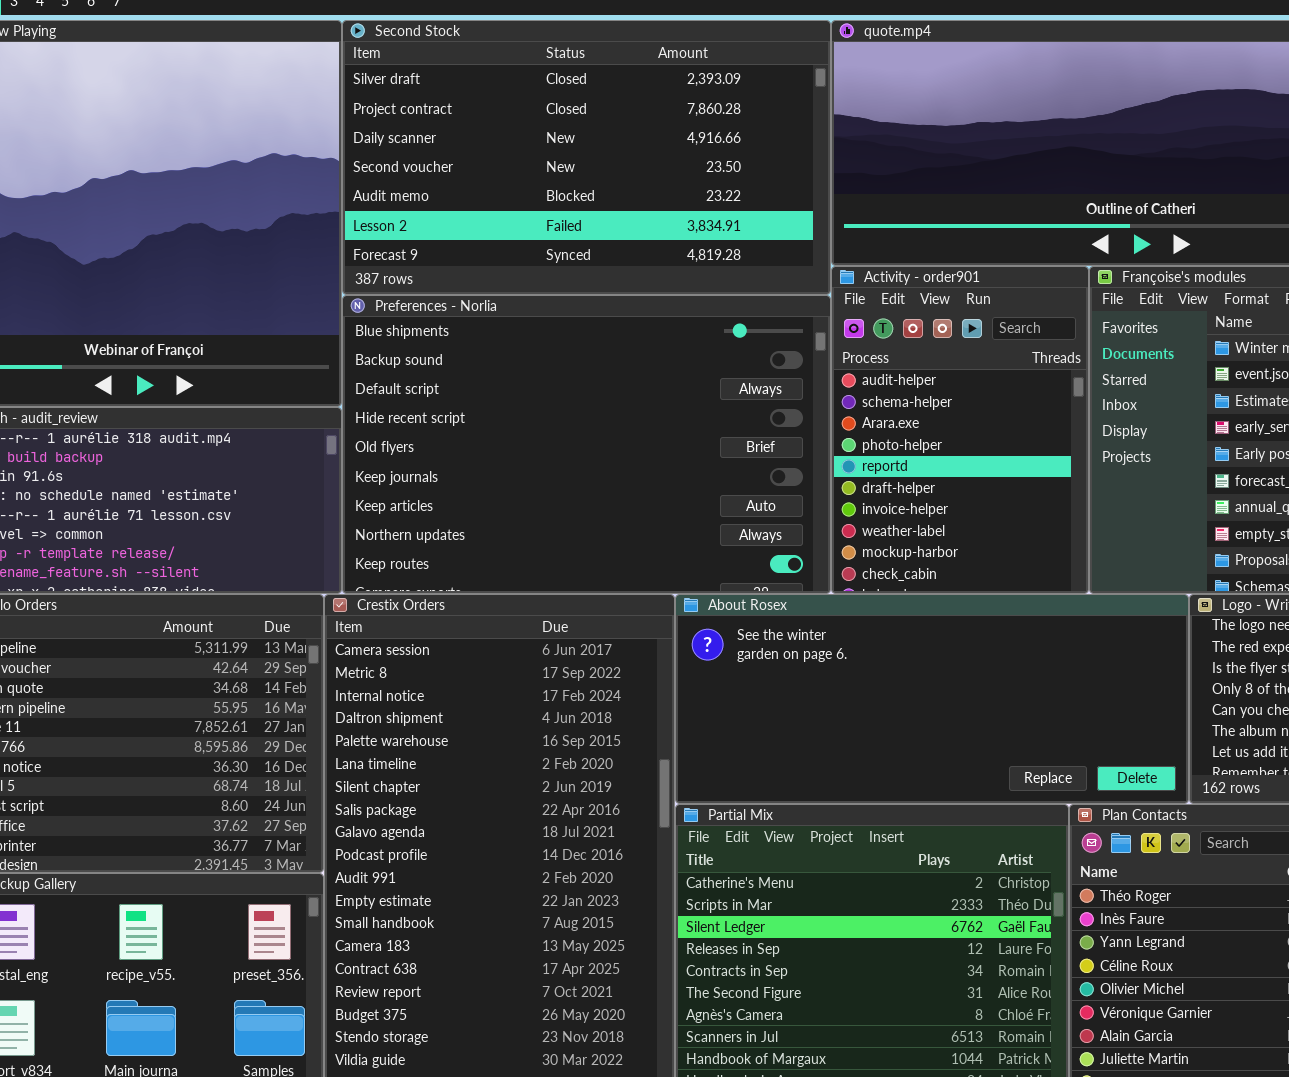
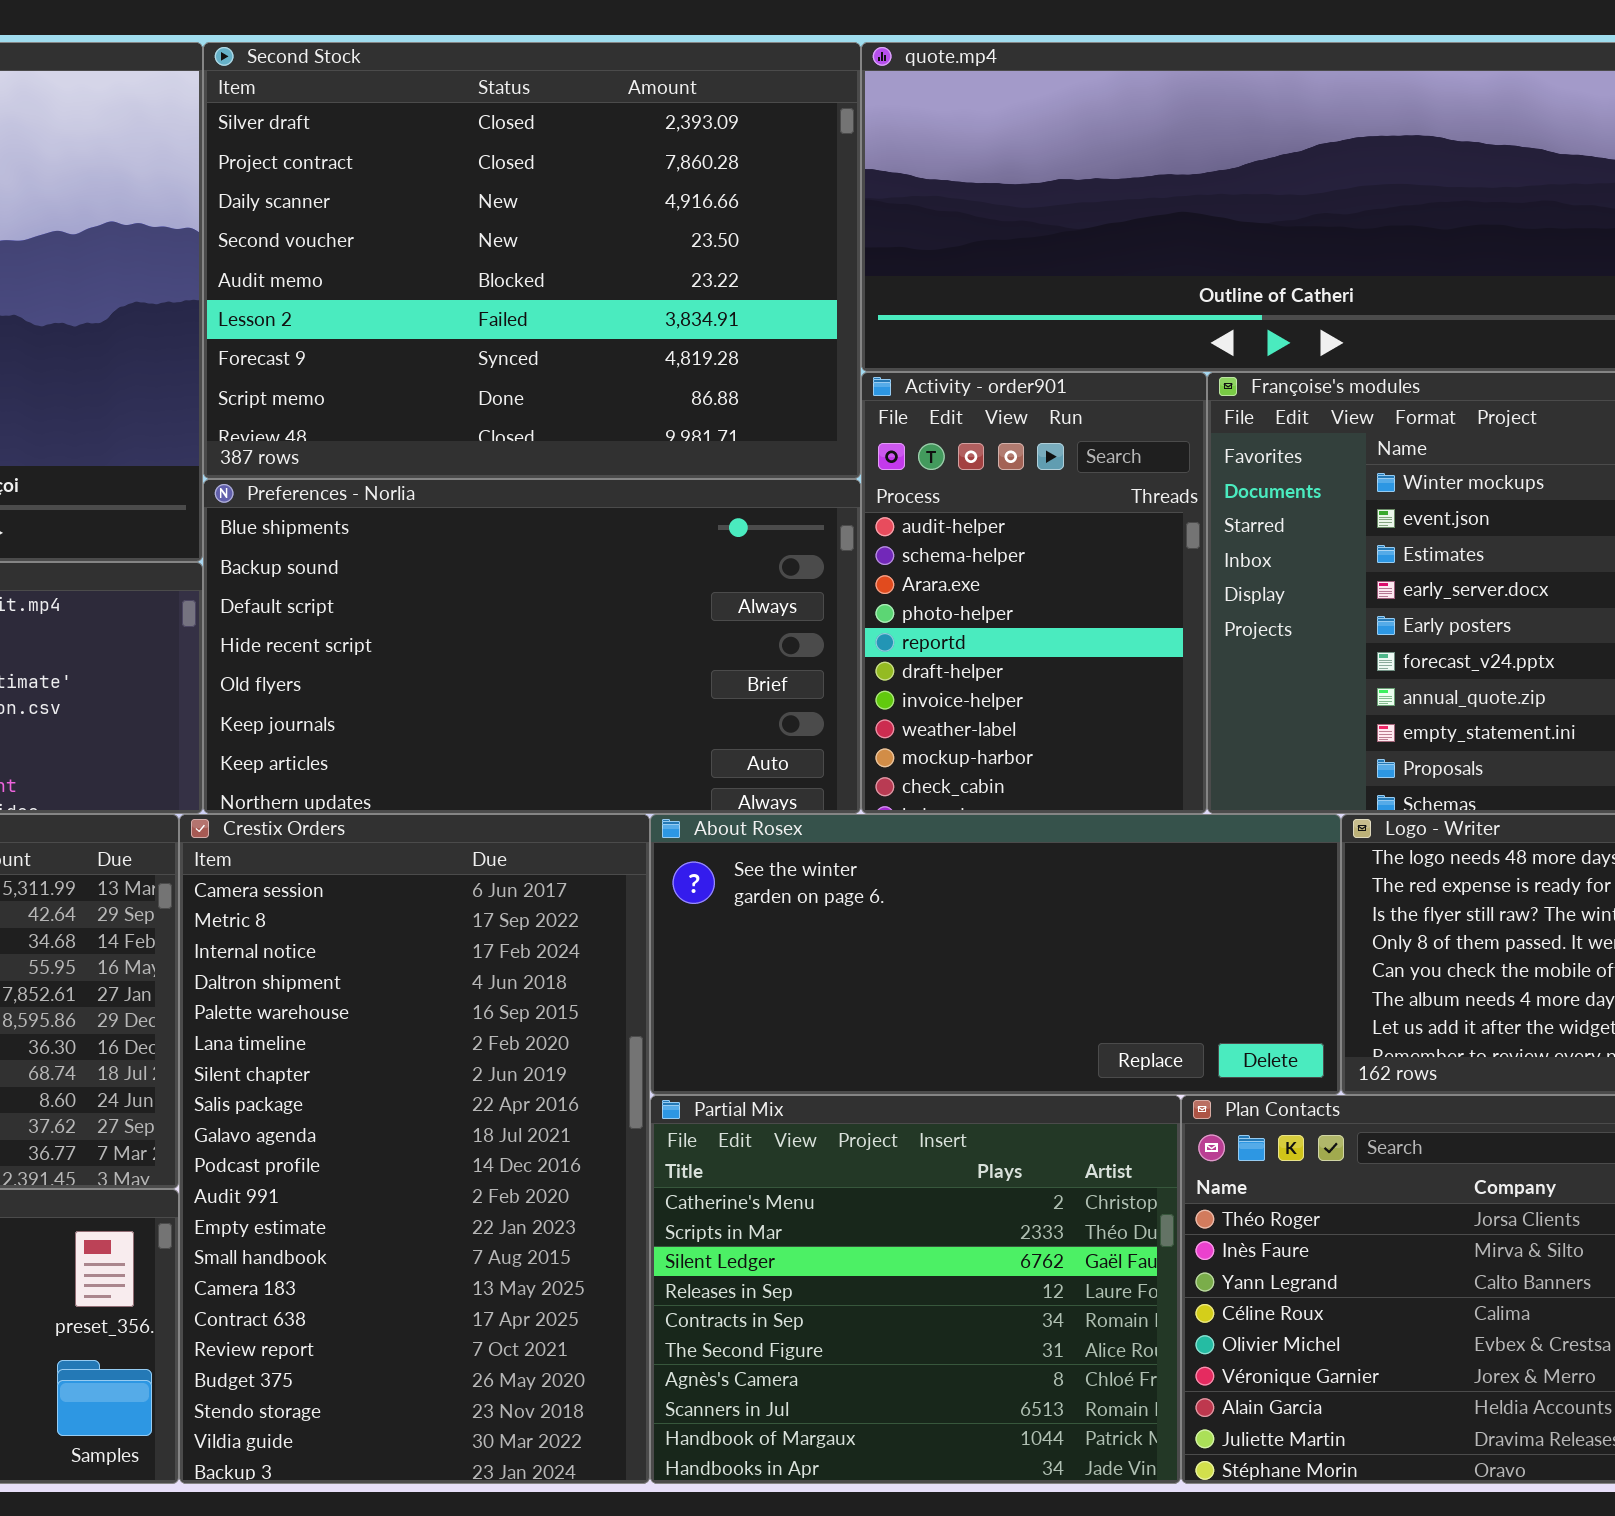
Second Stock: [342,20,831,295] -> [203,42,861,479], resized
Preferences - Norlia: [342,295,831,594] -> [203,479,861,814], resized

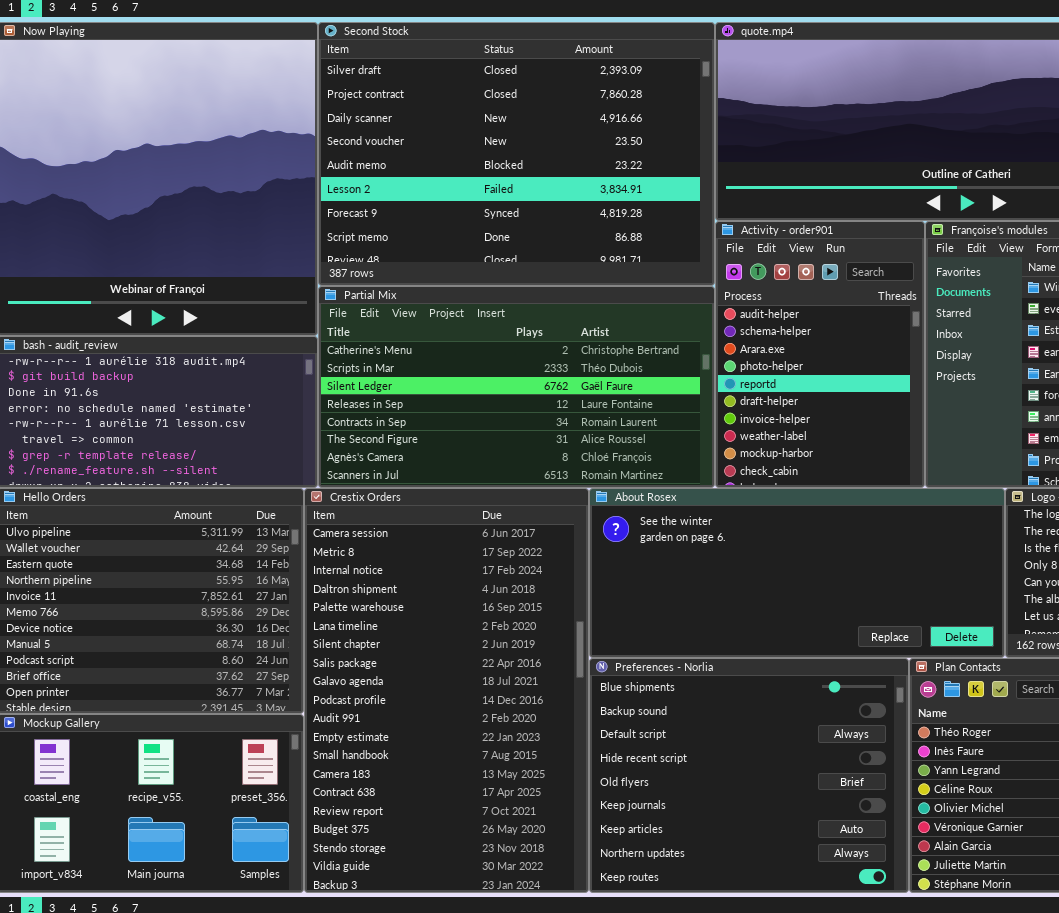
Preferences - Norlia: [203,479,861,814] -> [589,658,909,893], moved, resized
Partial Mix: [650,1095,1181,1484] -> [318,286,715,488], moved, resized

